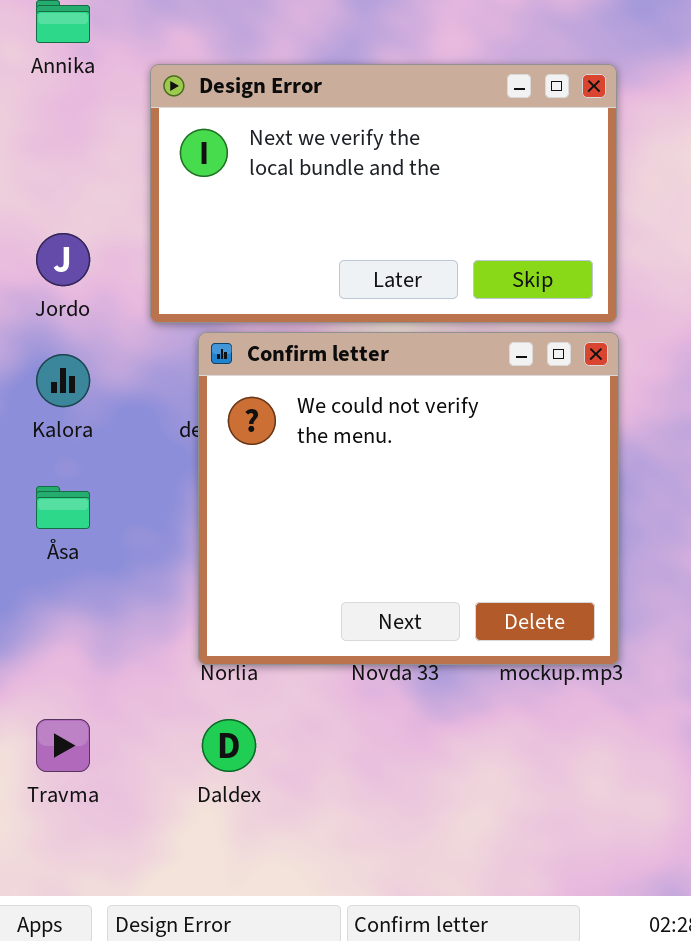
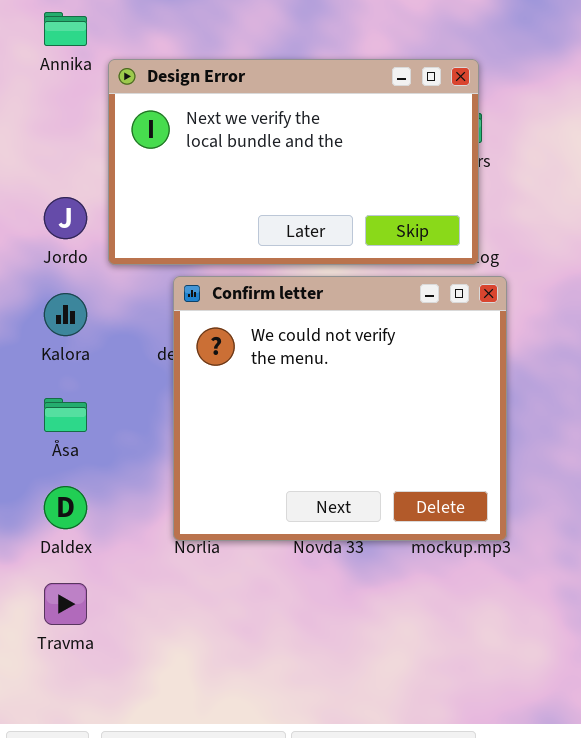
Design Error: [150,64,617,323] -> [108,59,479,265], moved
Daldex: [202,719,256,772] -> [44,486,87,529], moved

